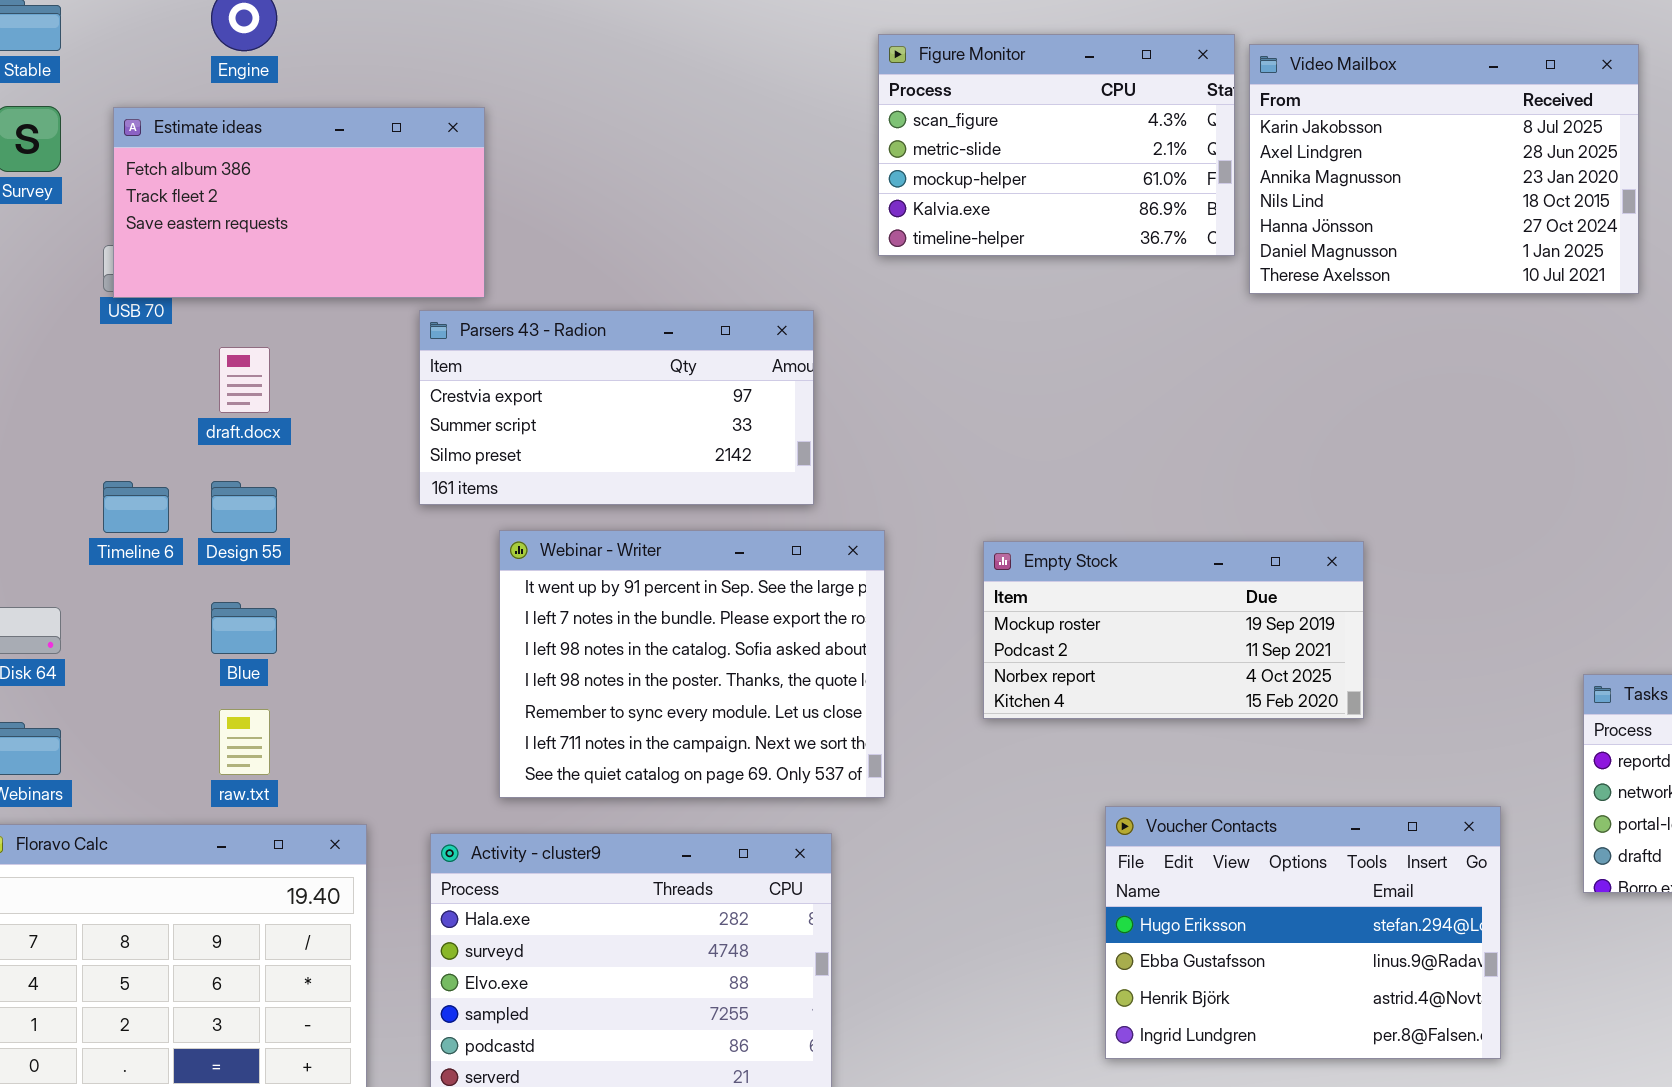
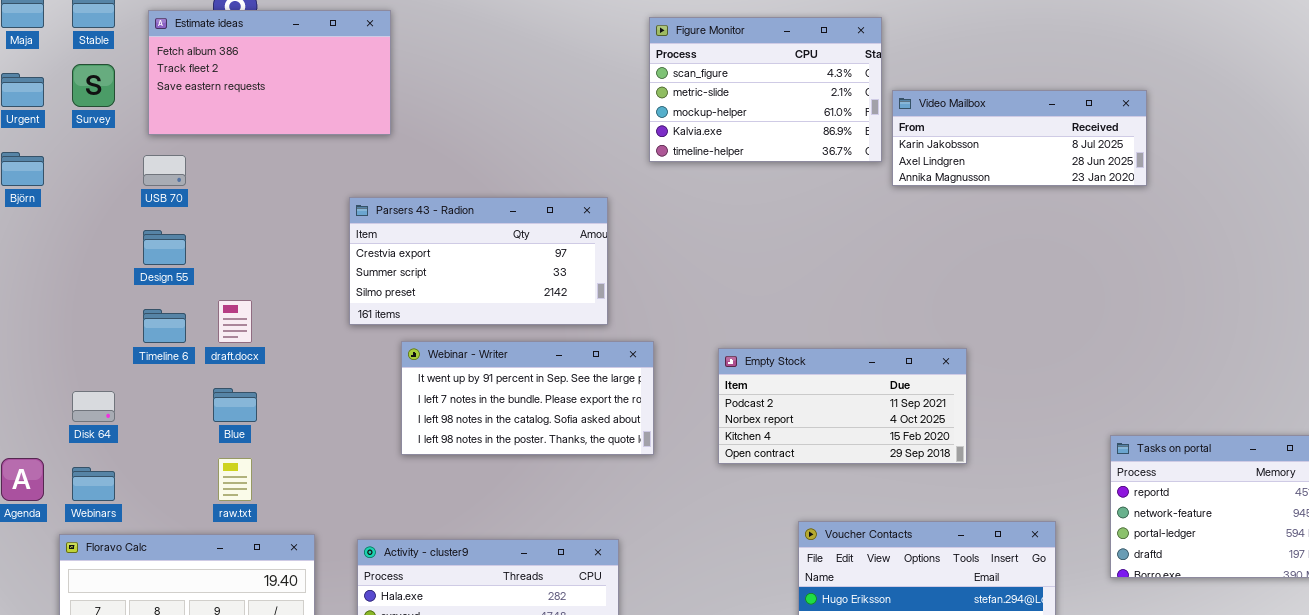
Video Mailbox: [1249,44,1639,294] -> [892,90,1147,186], resized
Estimate ideas: [113,107,485,298] -> [148,10,391,135], moved
draft.docx: [219,347,270,413] -> [218,300,252,343], moved
Design 55: [211,481,277,533] -> [143,230,186,265], moved
Webinar - Writer: [499,530,885,798] -> [401,341,654,455], resized
Empty Stock: [983,541,1364,719] -> [718,348,967,464], scrolled down 1 row

